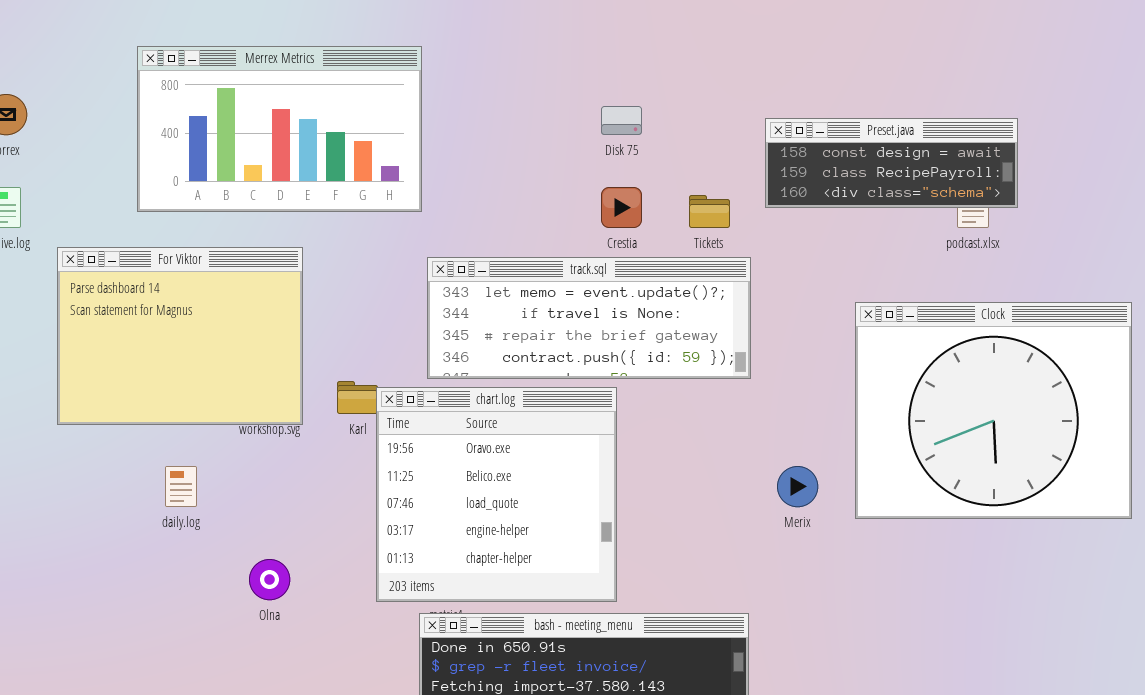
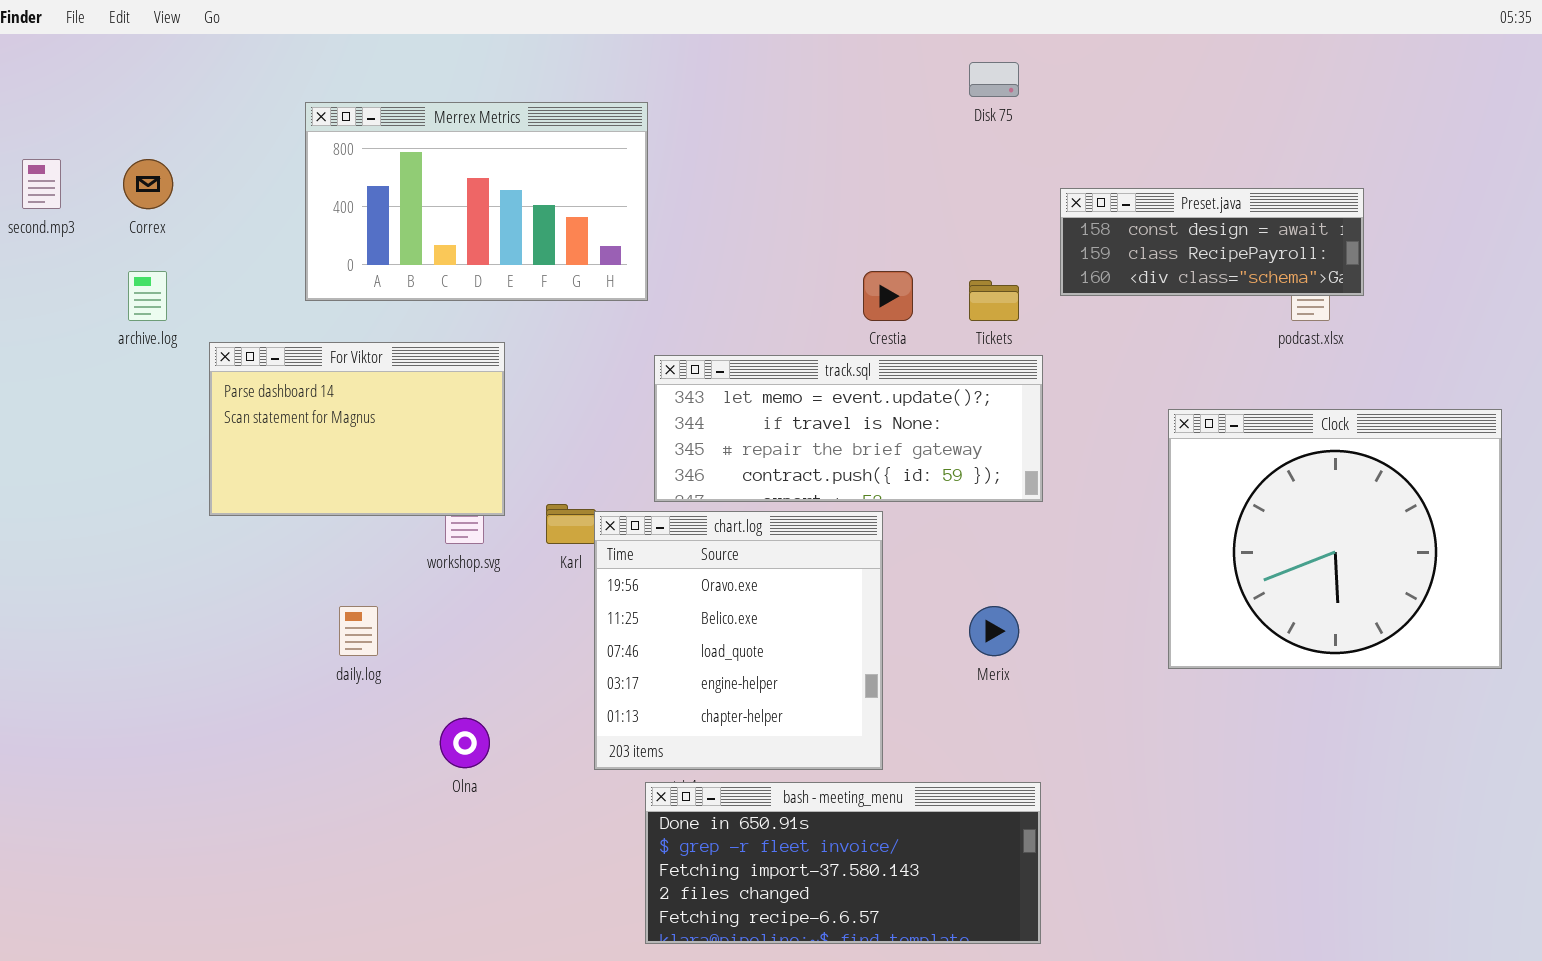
Disk 75: [601,106,642,135] -> [969,62,1019,97], moved
For Viktor: [57,247,303,425] -> [209,342,505,516], resized
Merix: [777,466,818,507] -> [969,606,1019,656], moved

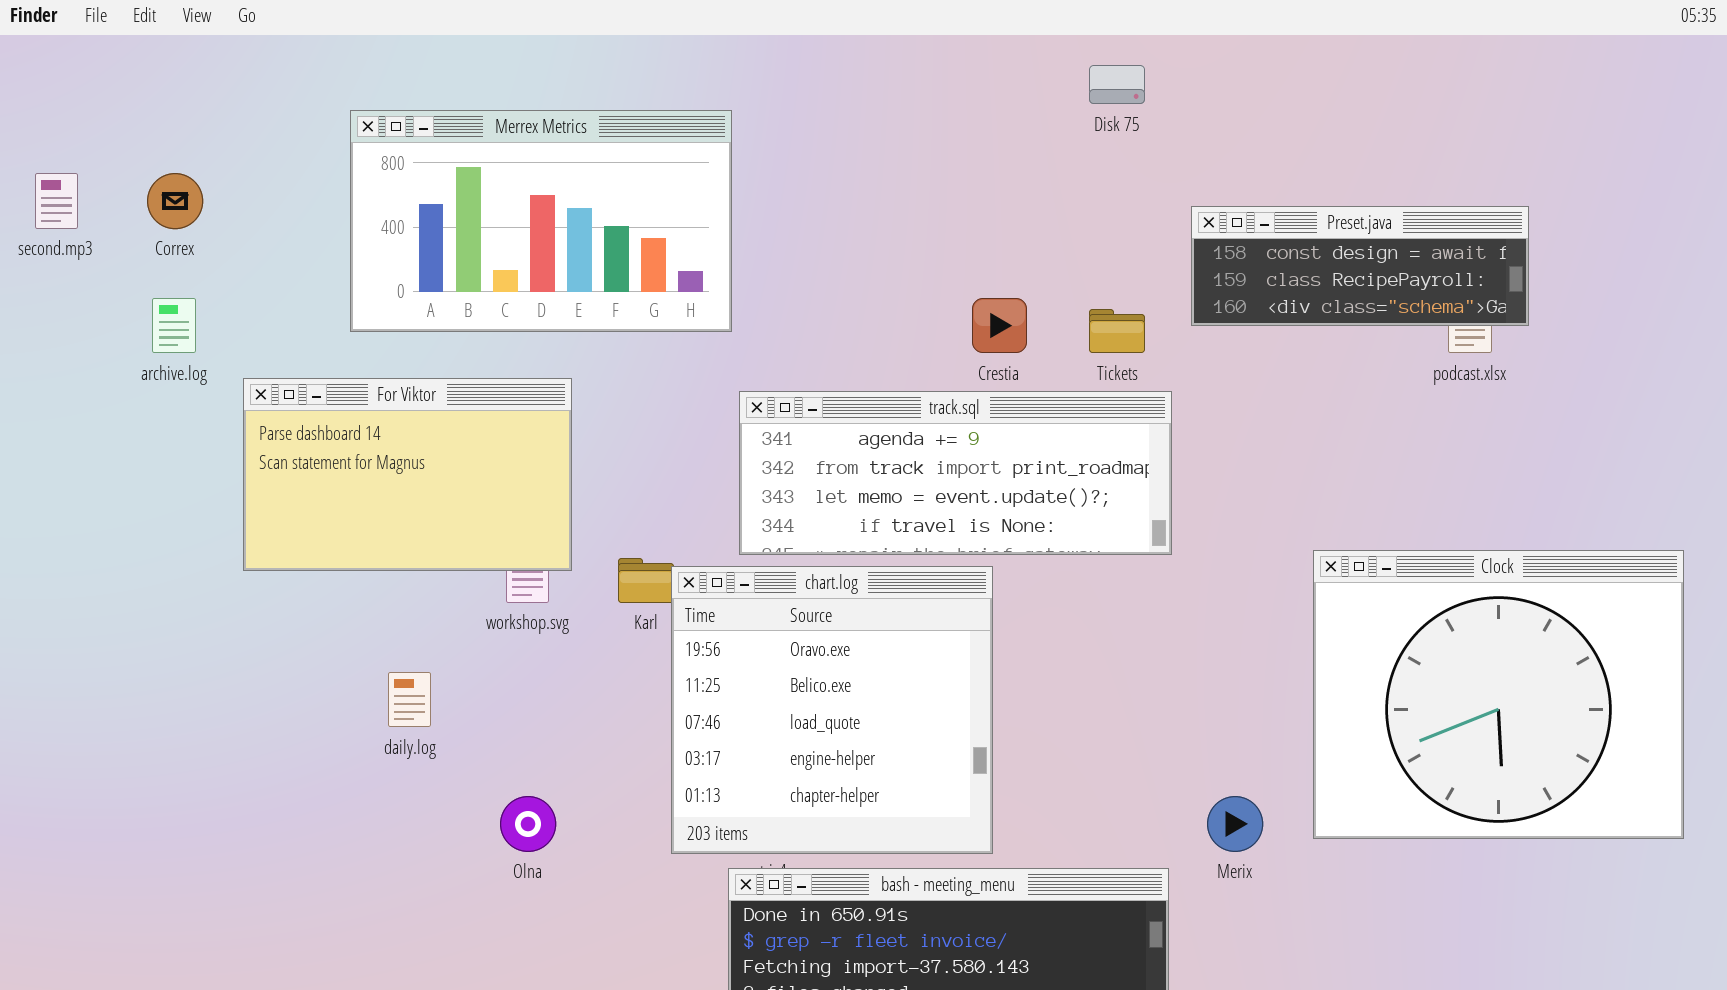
track.sql: [654,355,1043,502] -> [739,391,1172,555], scrolled up 2 rows
Clock: [1168,409,1502,669] -> [1313,550,1684,839], moved
Merix: [969,606,1019,656] -> [1207,796,1263,852], moved

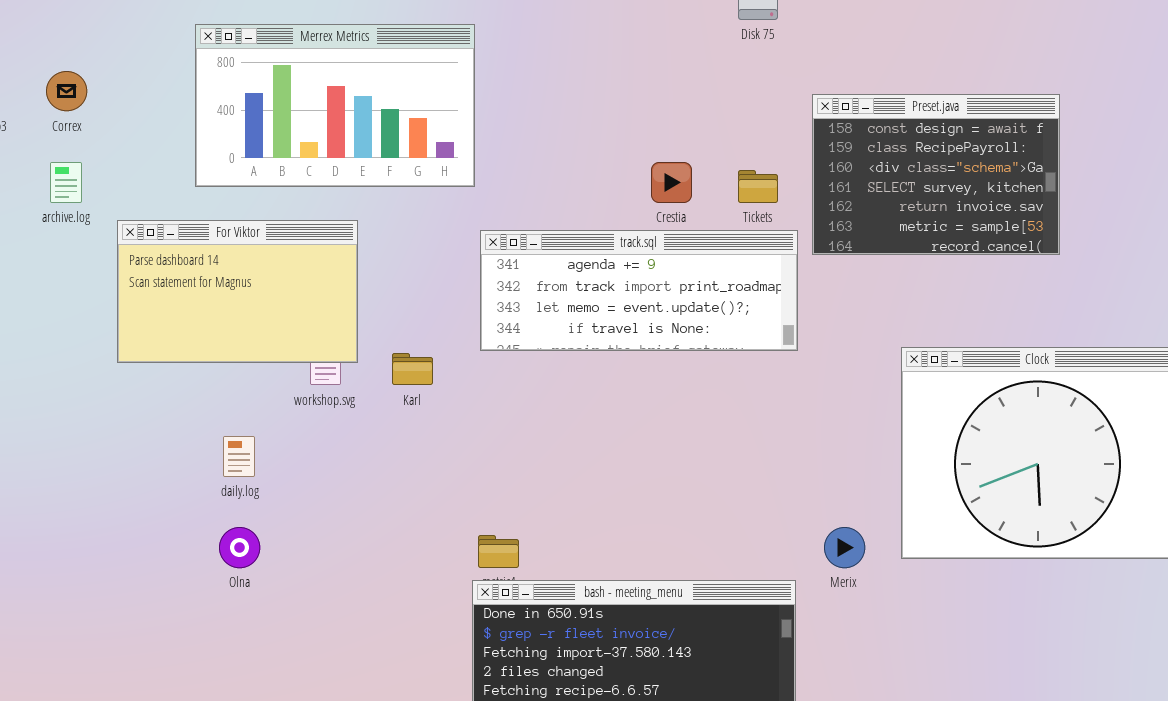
Preset.java: [1191,206,1529,326] -> [812,94,1060,255], resized
chart.log: [671,566,993,854] -> none, closed
Olna: [500,796,556,852] -> [219,527,260,568], moved

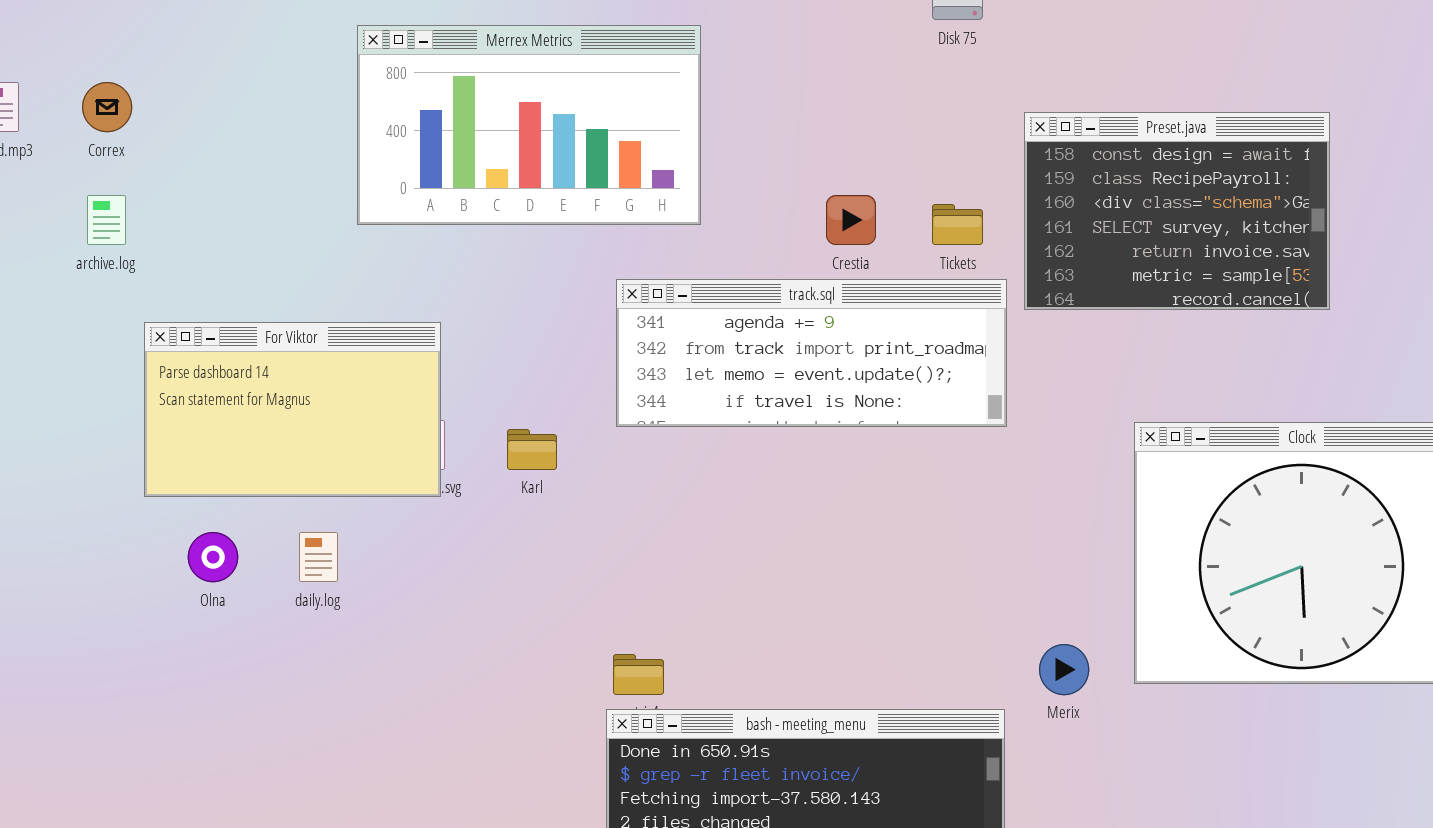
Merrex Metrics: [195,24,475,187] -> [357,25,701,225], moved
For Viktor: [117,220,358,363] -> [144,322,441,497], moved
Olna: [219,527,260,568] -> [188,532,238,582], moved

